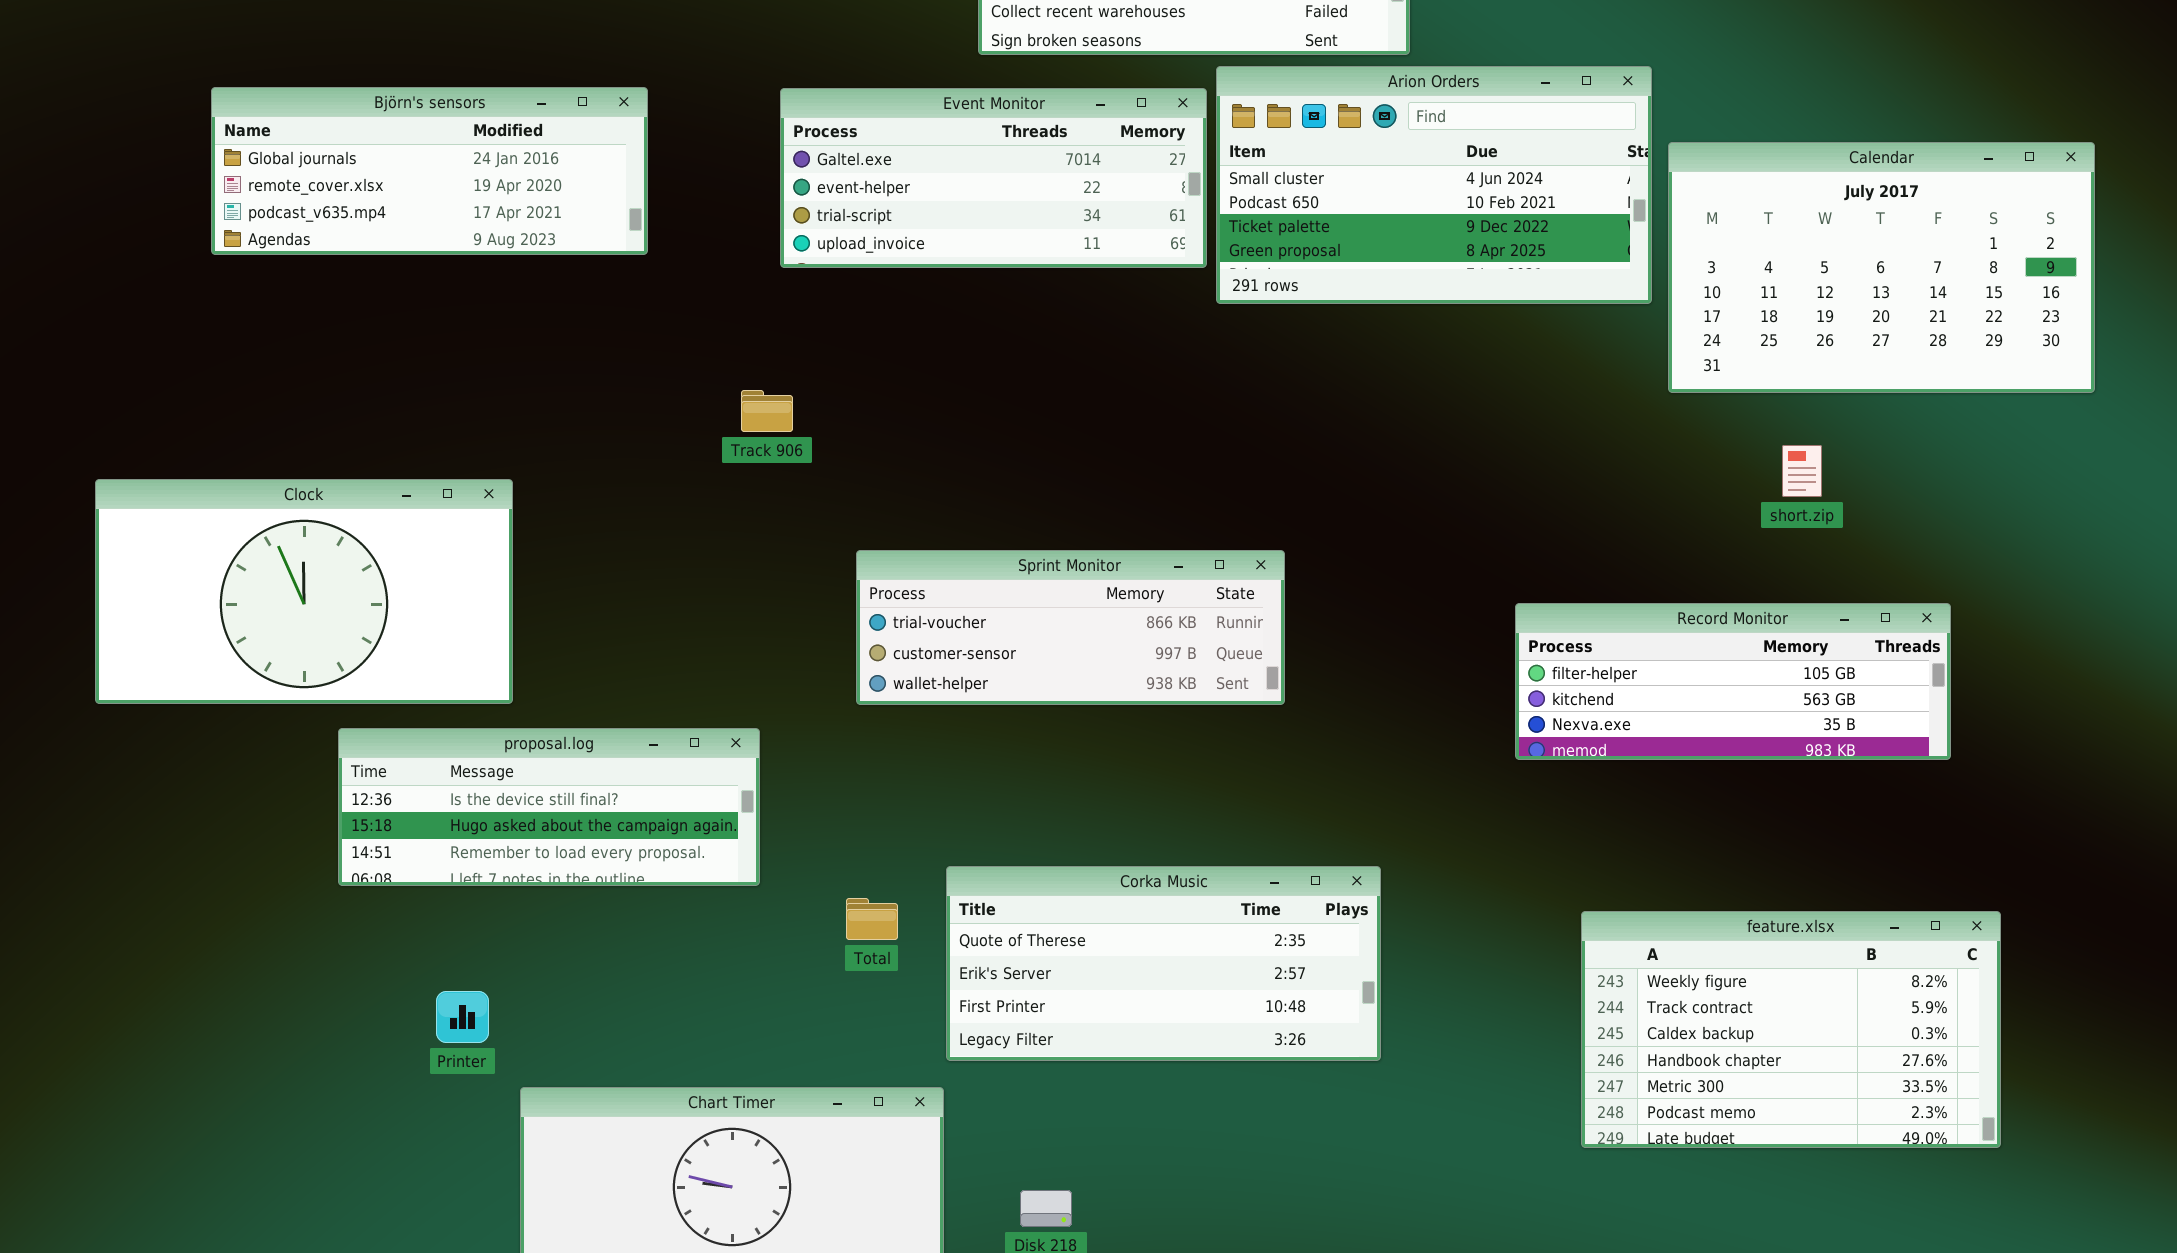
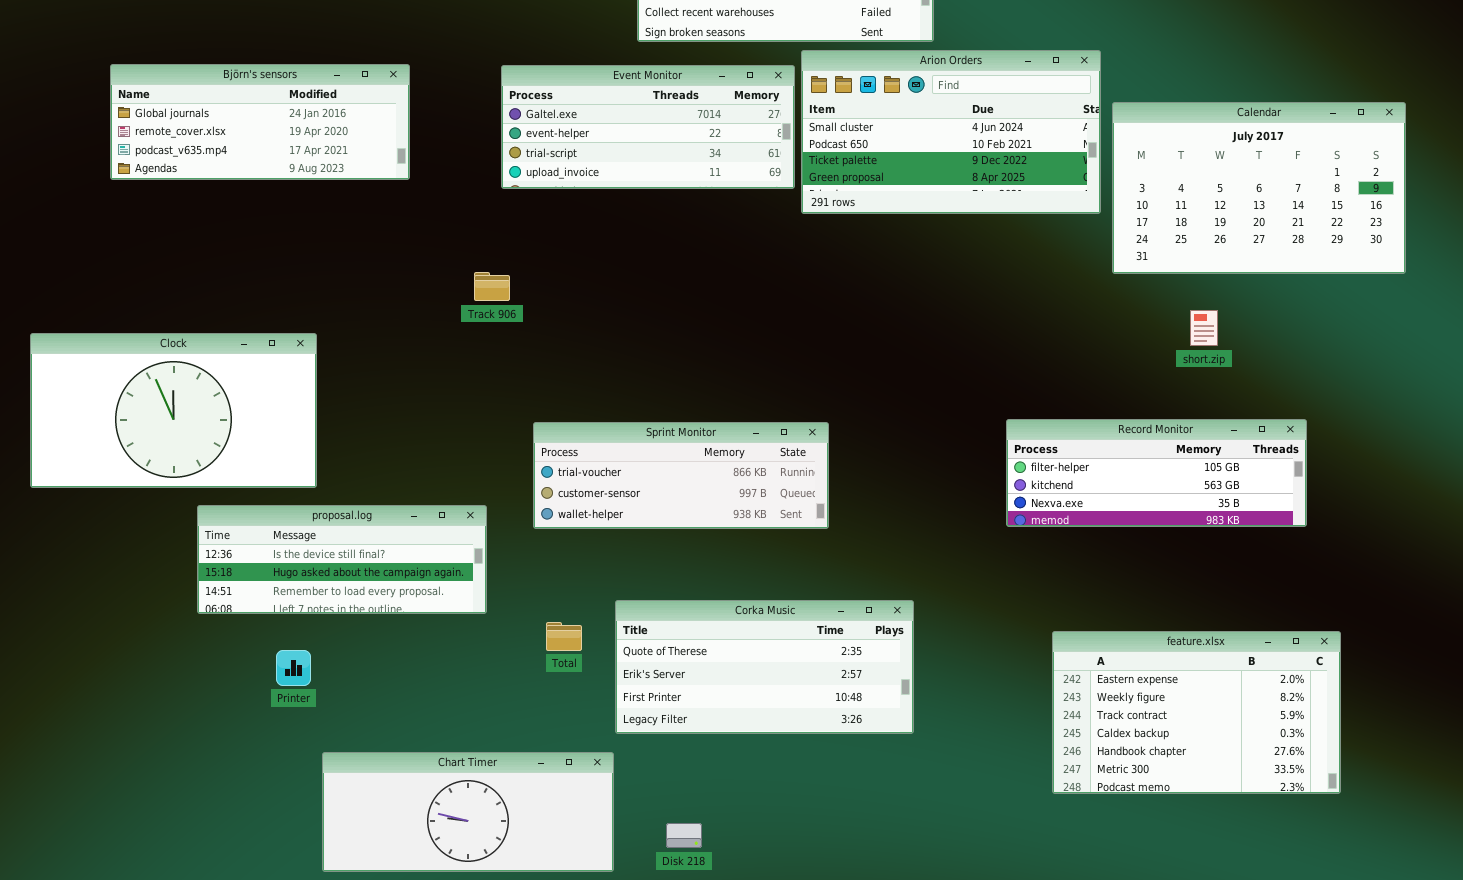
Sprint Monitor: [856,550,1285,705] -> [533,422,829,529], moved
feature.xlsx: [1581,911,2001,1148] -> [1052,631,1341,794], scrolled up 1 row
Printer: [436,991,489,1043] -> [276,650,311,686], moved

